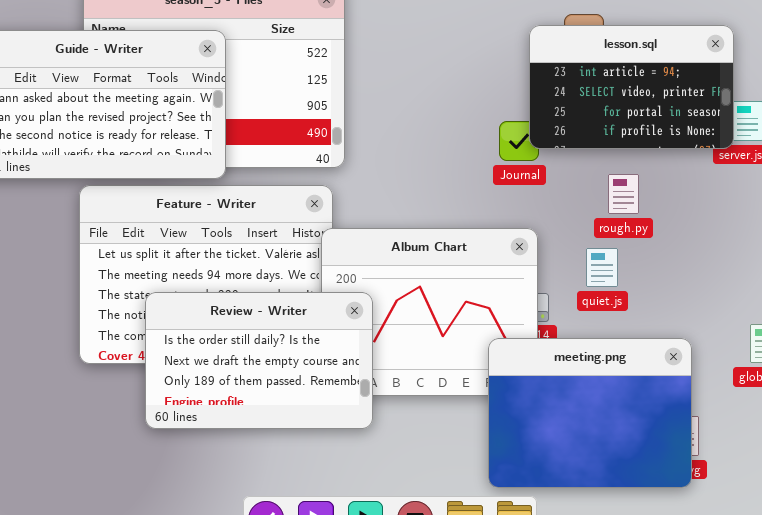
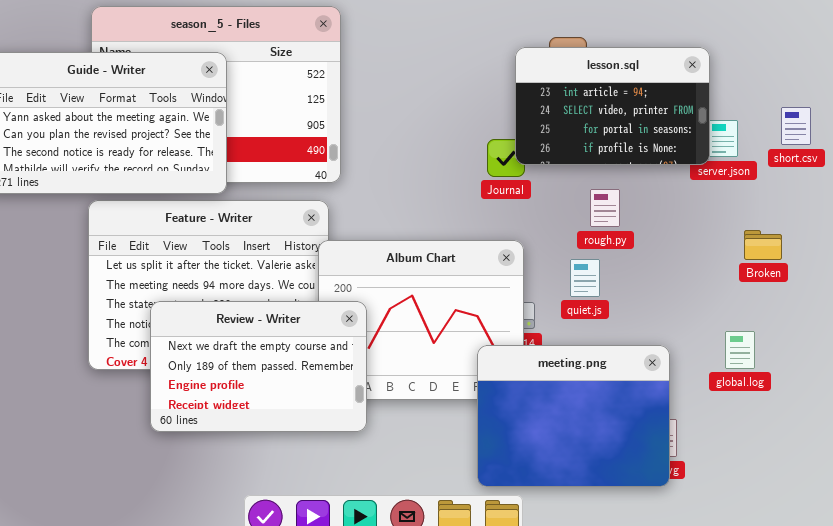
Review - Writer: [145,292,373,429] -> [150,301,367,432], scrolled down 1 row

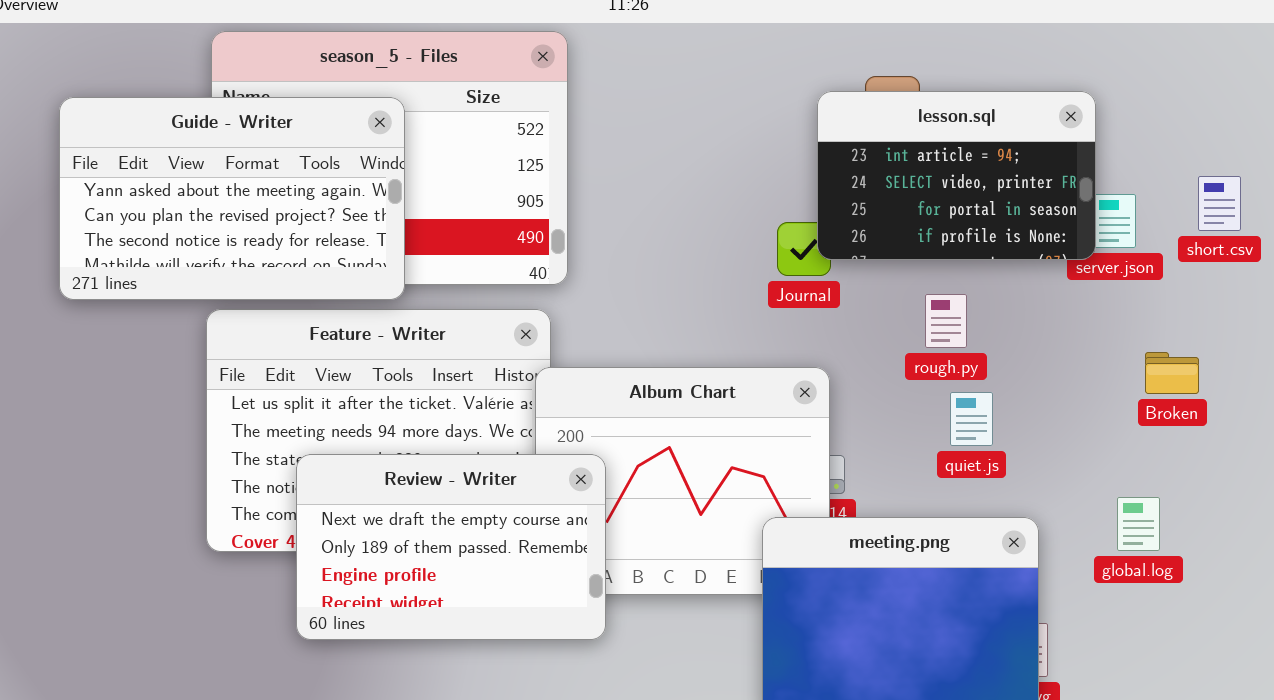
quiet.js: [570,259,600,297] -> [950,392,993,446], moved

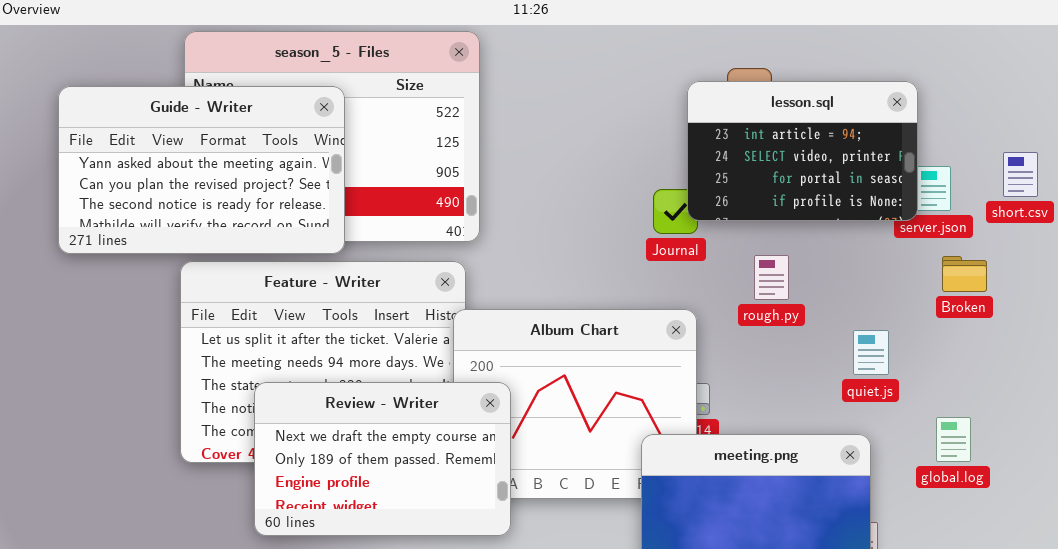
rough.py: [925,294,967,348] -> [754,255,789,300], moved
Broken: [1145,352,1199,394] -> [942,256,987,292], moved
quiet.js: [950,392,993,446] -> [853,330,889,375], moved

